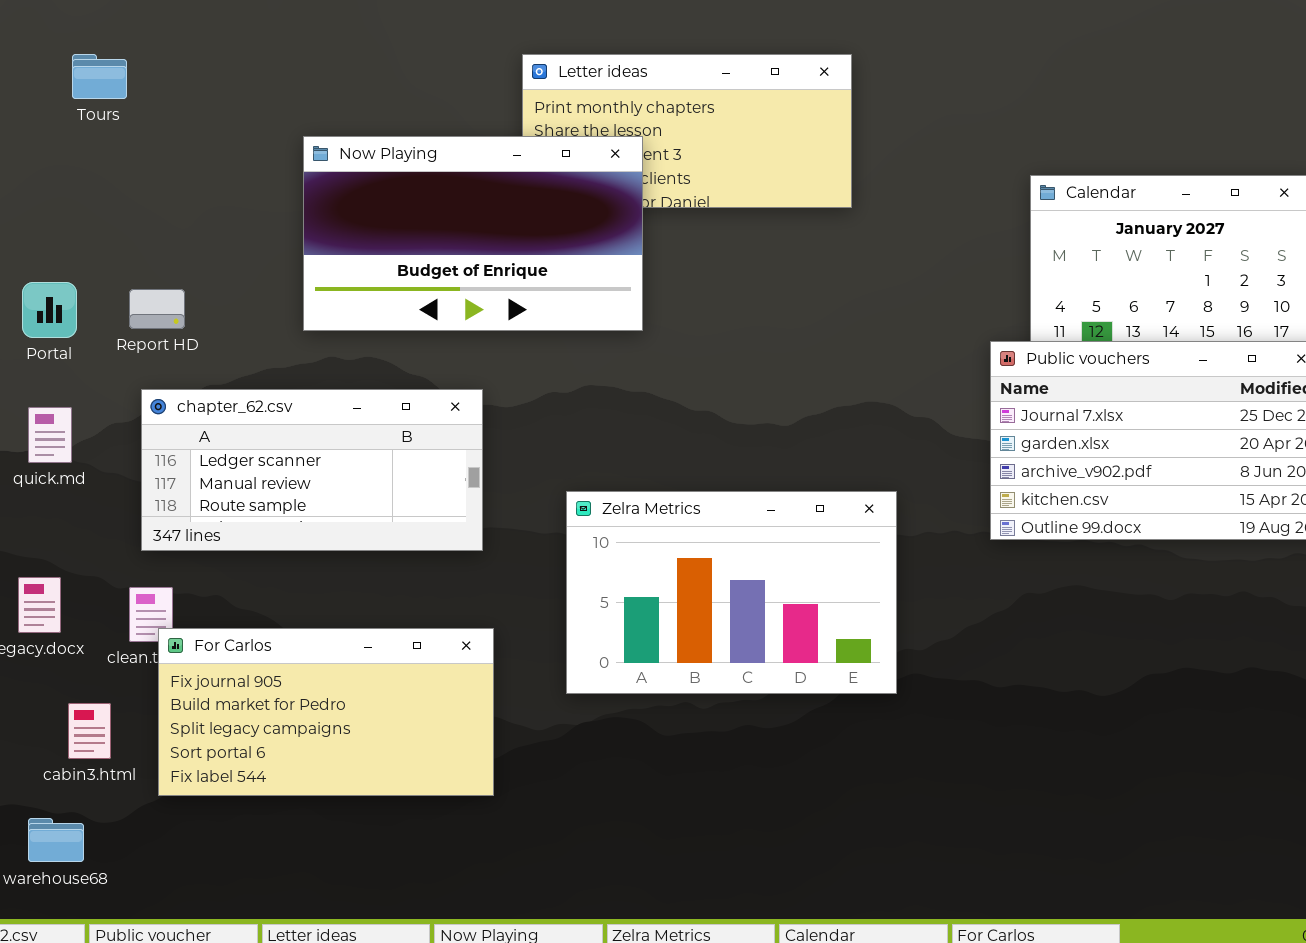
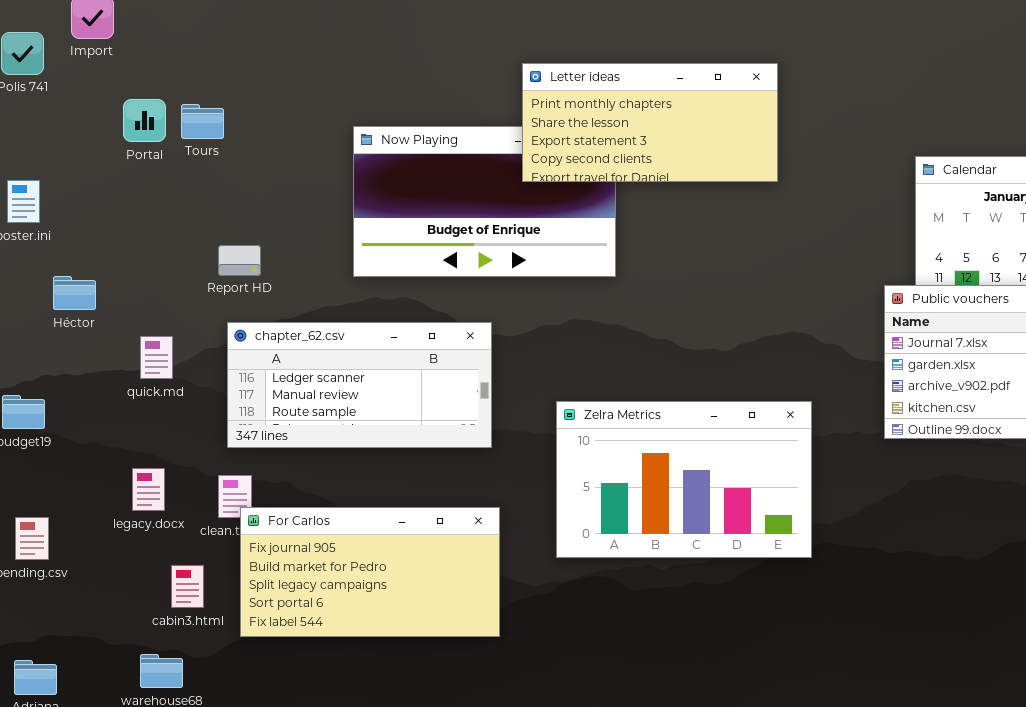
Tours: [72,54,127,99] -> [181,104,224,139], moved
Letter ideas: [522,54,852,208] -> [522,63,778,182], raised
Portal: [22,282,77,338] -> [123,99,166,142], moved

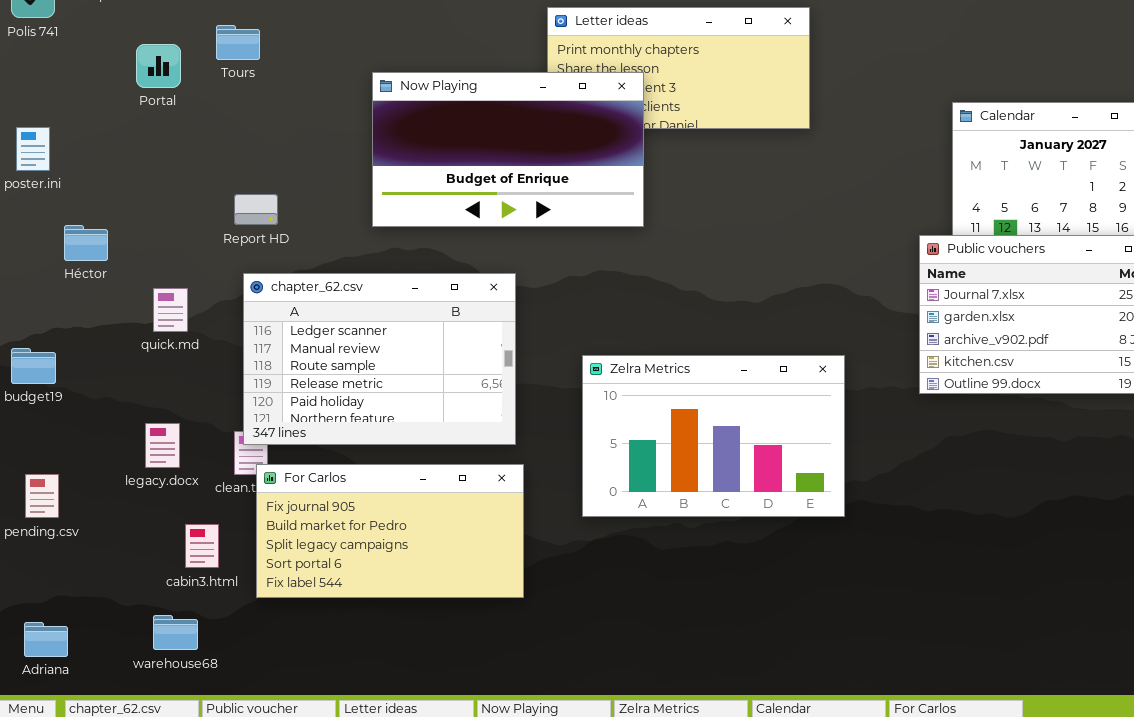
Tours: [181,104,224,139] -> [216,25,260,60], moved
Now Playing: [353,126,616,277] -> [372,72,644,227], raised
chapter_62.csv: [227,322,492,448] -> [243,273,516,445], resized

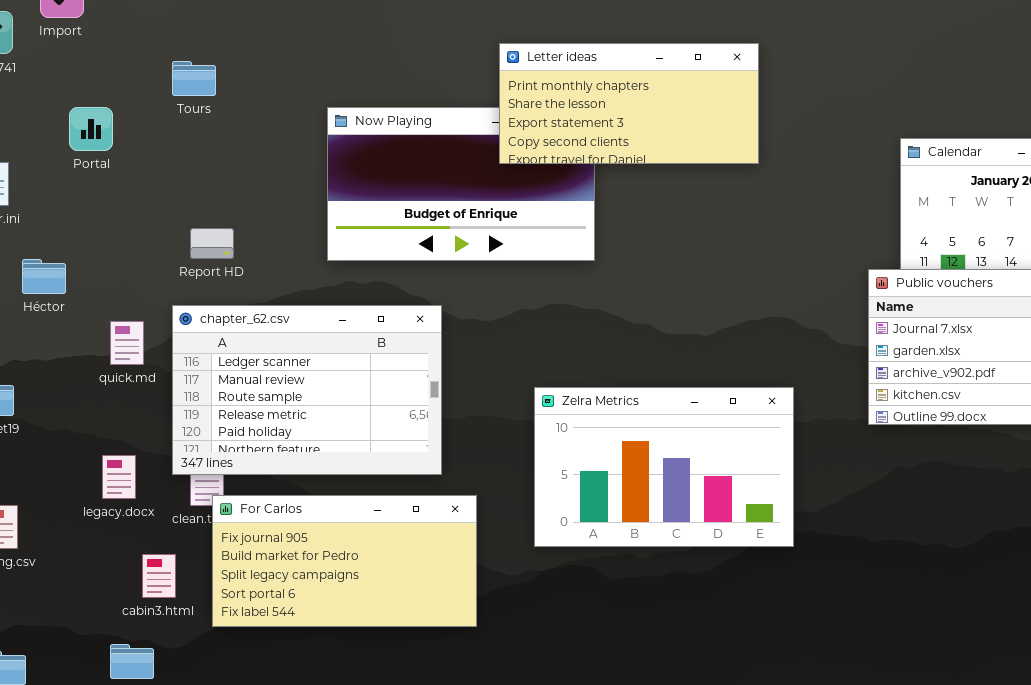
Letter ideas: [547,7,810,129] -> [499,43,759,164], raised
Portal: [136,44,181,88] -> [69,107,113,151], moved
chapter_62.csv: [243,273,516,445] -> [172,305,442,475], moved

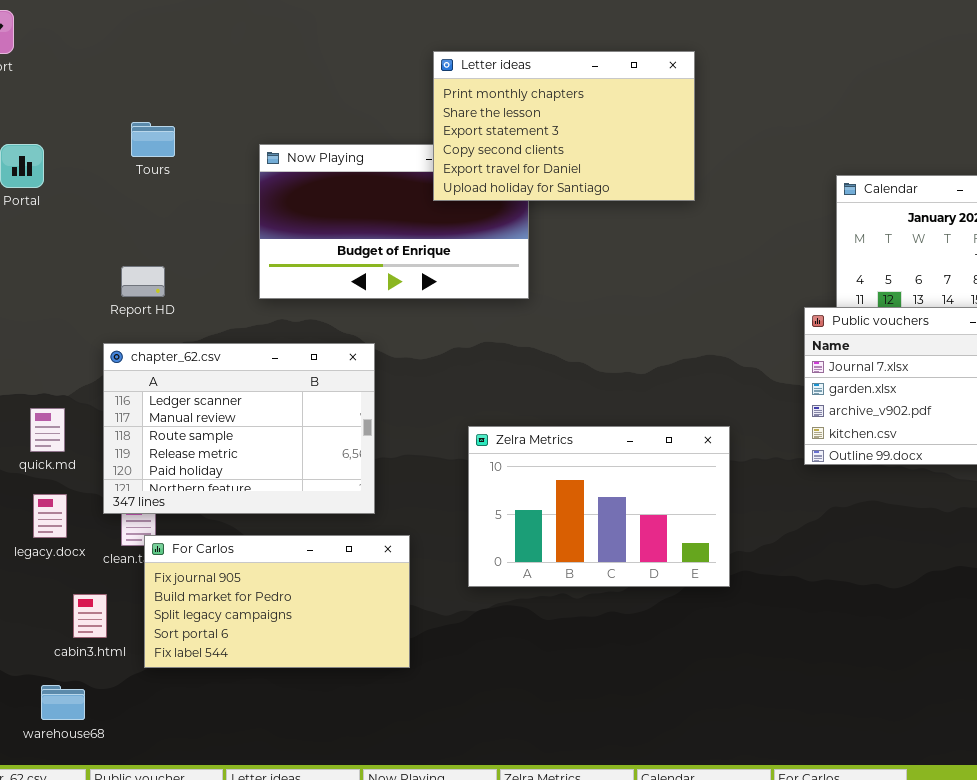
Letter ideas: [499,43,759,164] -> [433,51,695,201], resized
Tours: [172,61,216,96] -> [131,122,175,157], moved
quick.md: [110,321,144,365] -> [30,408,65,452], moved

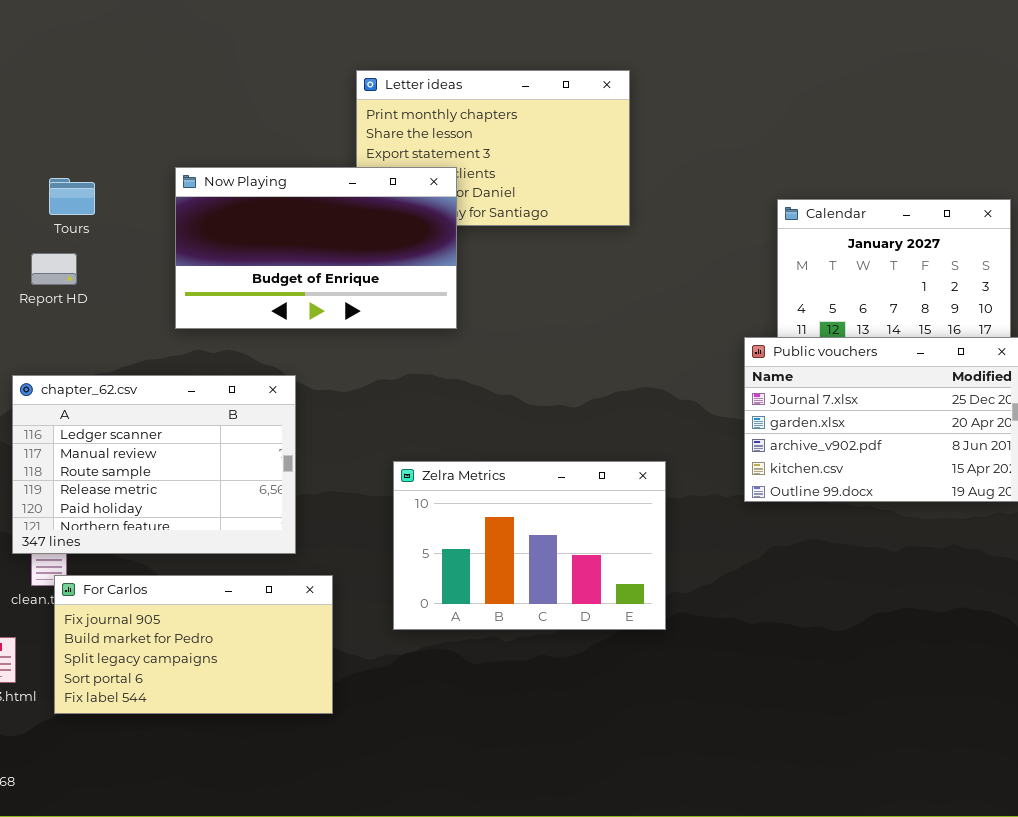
Tours: [131,122,175,157] -> [49,178,95,215], moved
Now Playing: [259,144,529,299] -> [175,167,457,329], raised
Report HD: [121,266,165,297] -> [31,253,77,285], moved

